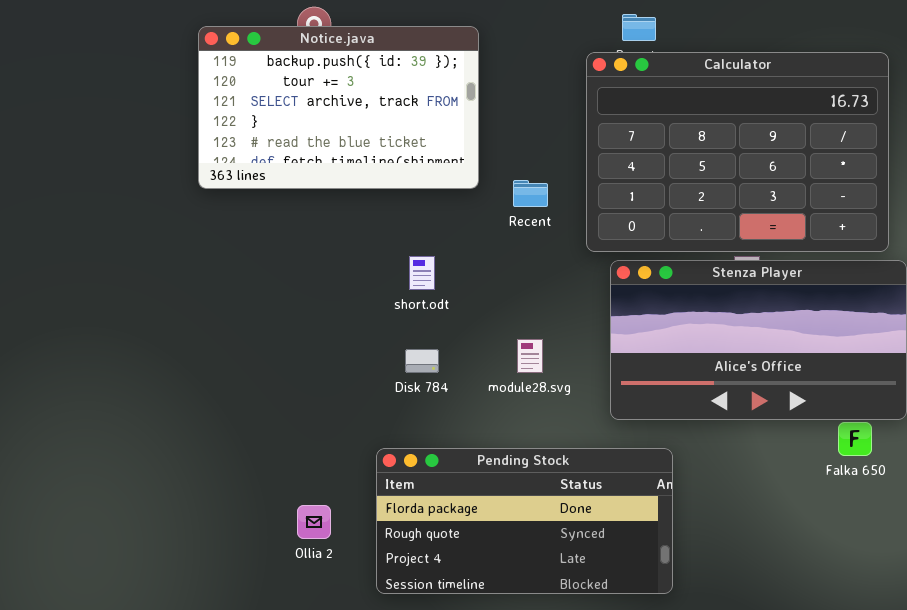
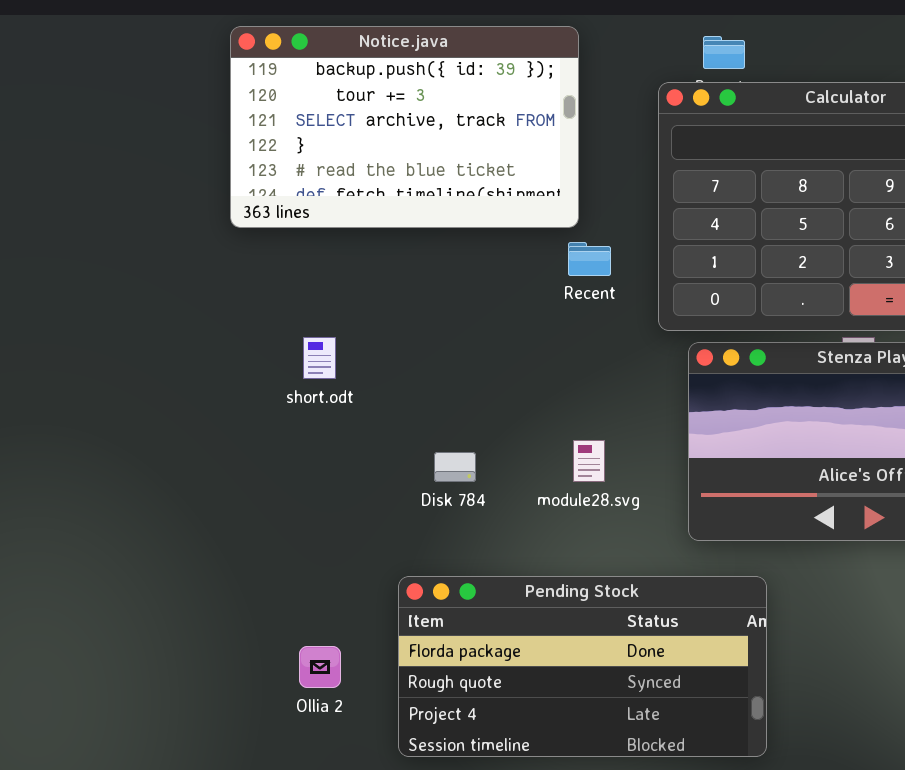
Notice.java: [198,26,479,189] -> [230,26,579,228], moved
short.odt: [409,256,435,290] -> [303,337,336,379], moved

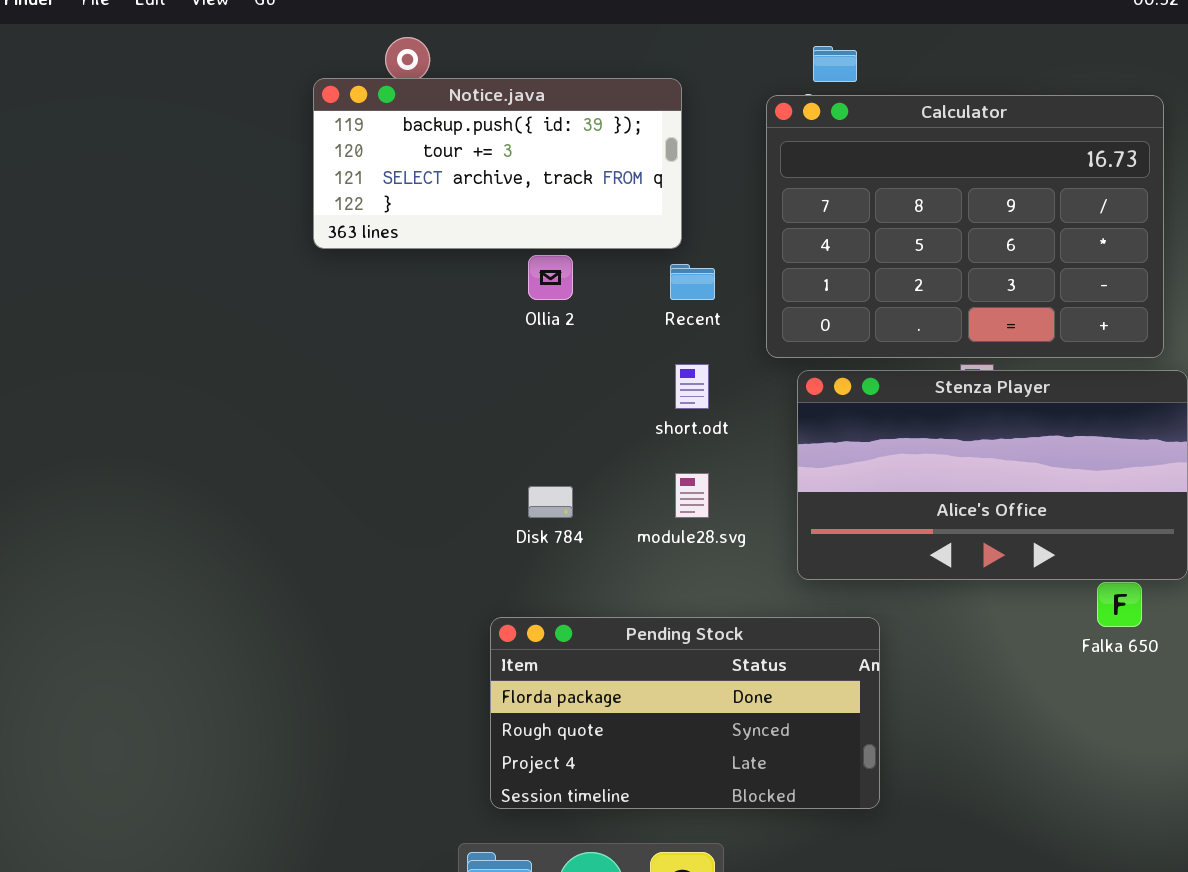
Notice.java: [230,26,579,228] -> [313,78,682,249], resized
short.odt: [303,337,336,379] -> [675,364,709,409], moved
Ollia 2: [299,646,341,688] -> [528,255,573,300], moved

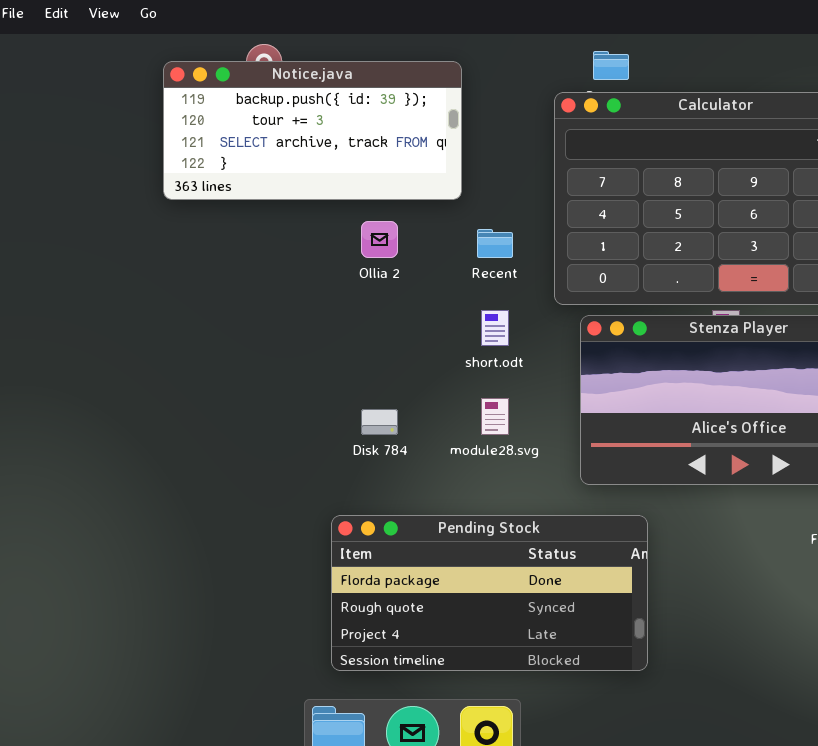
Notice.java: [313,78,682,249] -> [163,61,462,200], moved

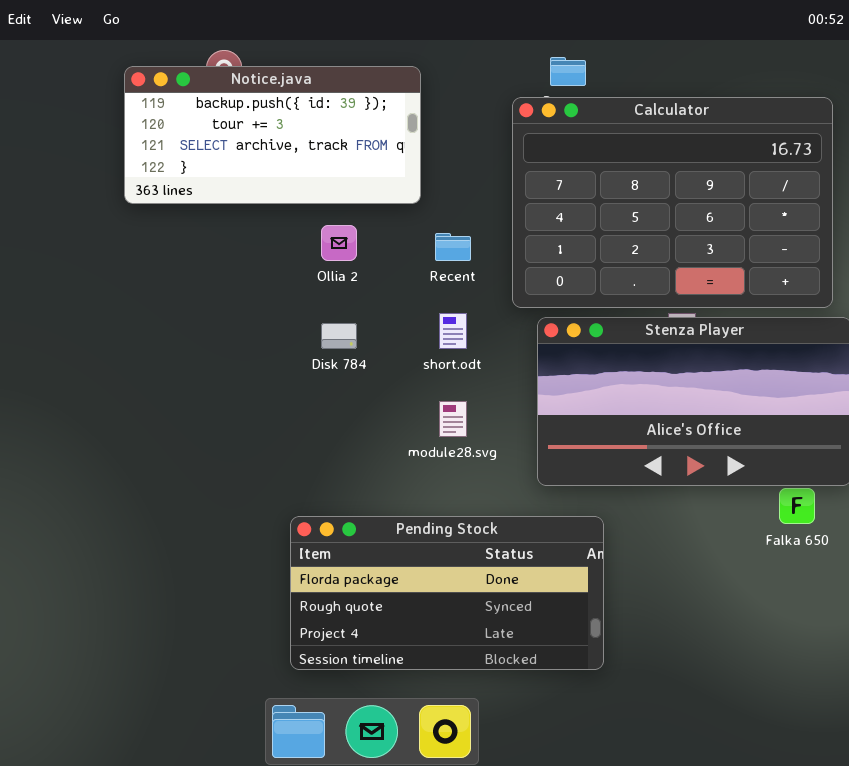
Disk 784: [361,409,398,435] -> [321,323,357,349], moved

